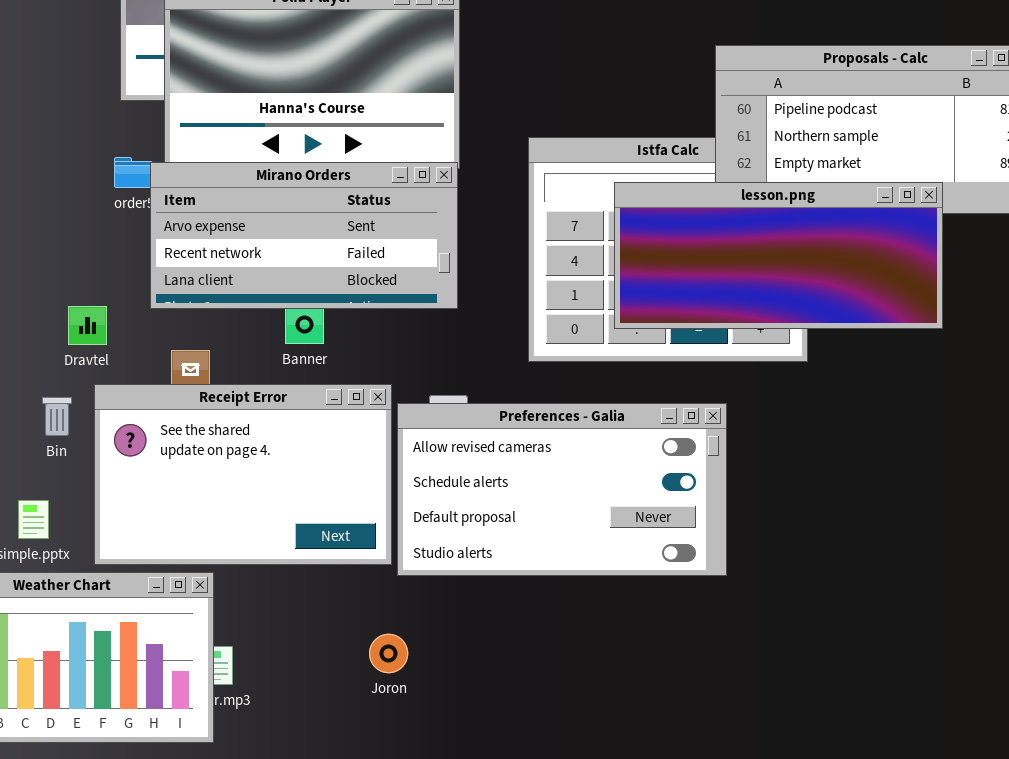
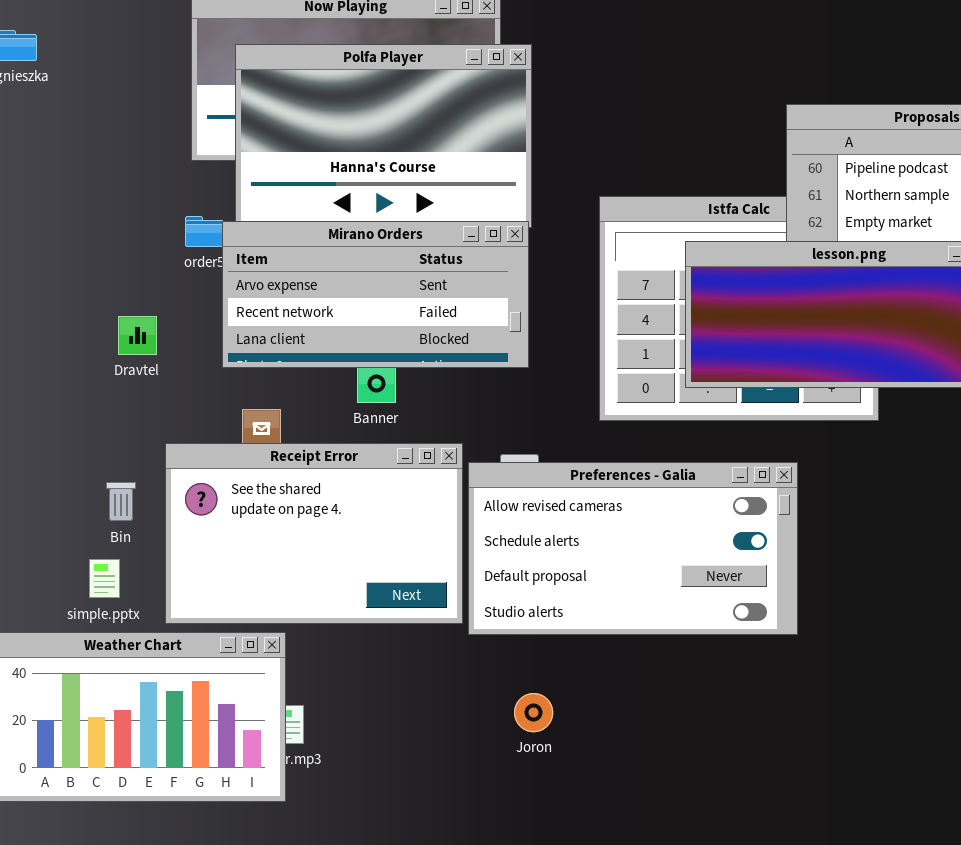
Dravtel: [68,306,107,345] -> [118,316,157,355], moved
Bin: [42,397,72,436] -> [106,482,136,521], moved
Joron: [369,634,408,673] -> [514,693,553,732], moved

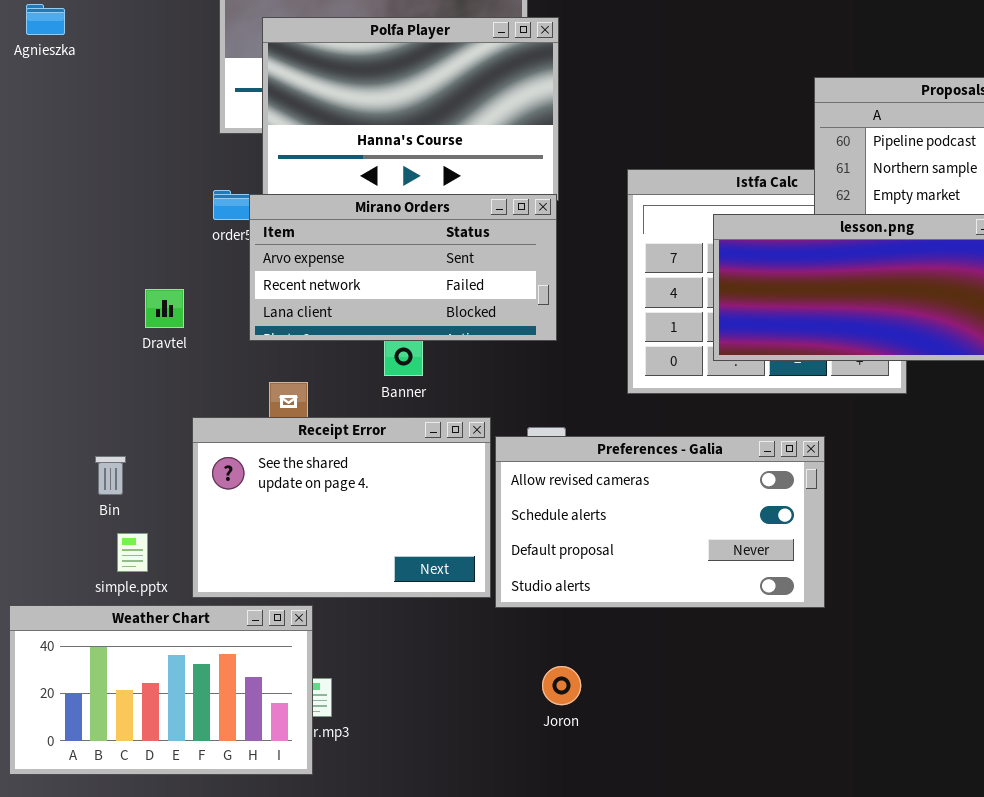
Bin: [106,482,136,521] -> [95,456,126,495], moved

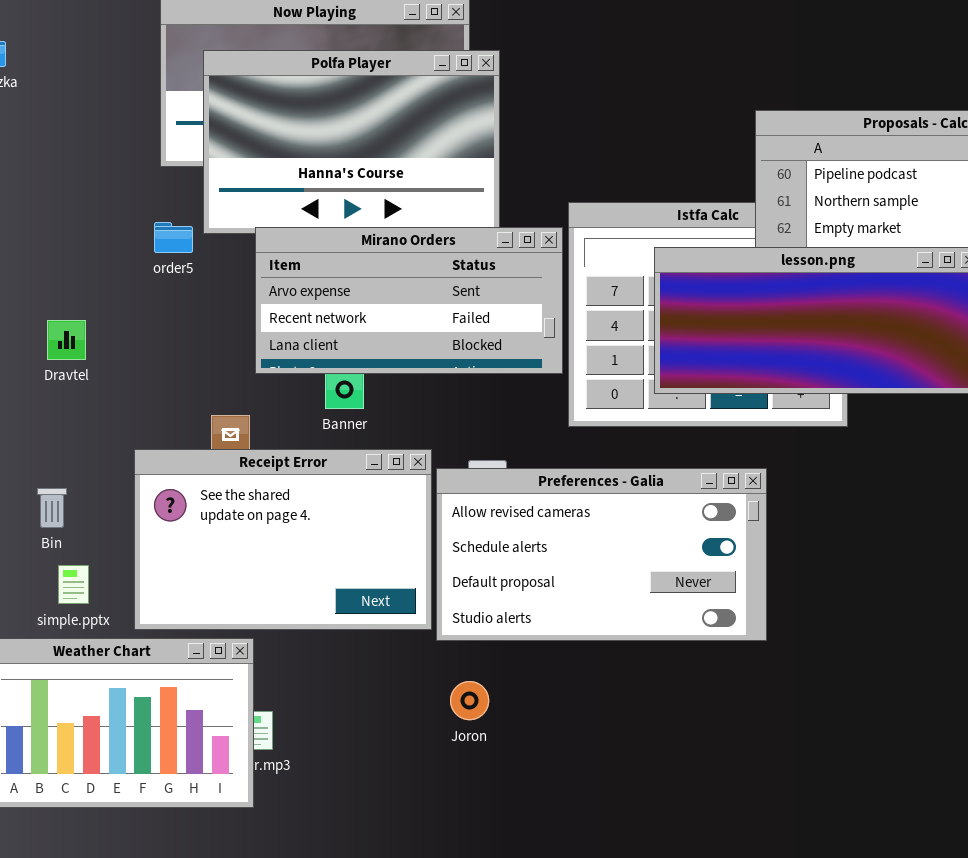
Mirano Orders: [249,194,557,341] -> [255,227,563,374], moved
Dravtel: [145,289,184,328] -> [47,320,86,360], moved
Joron: [542,666,581,705] -> [450,681,489,720], moved

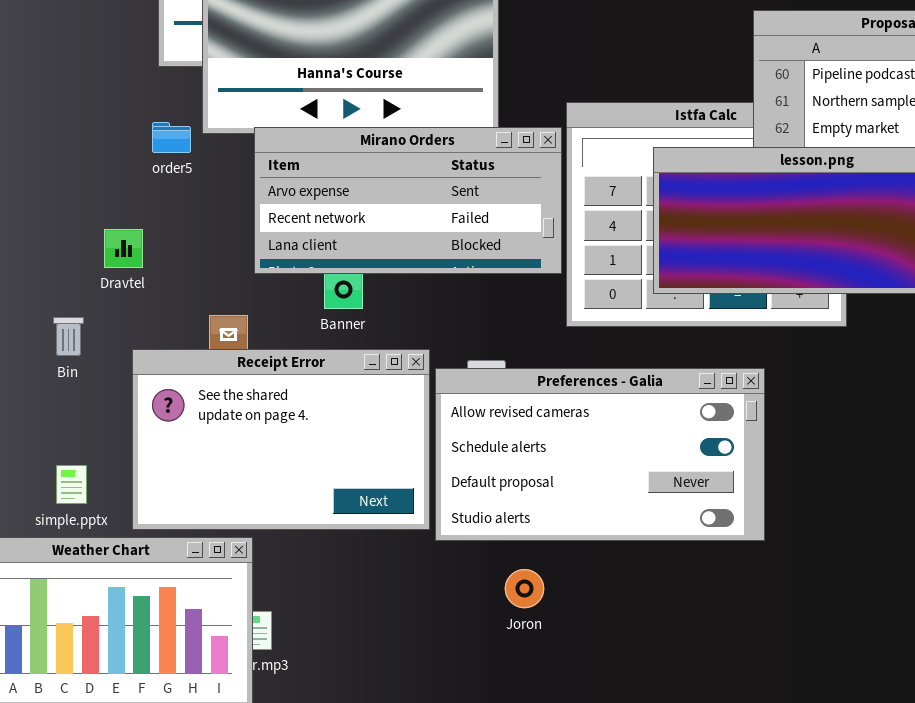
Dravtel: [47,320,86,360] -> [104,229,143,268], moved
Bin: [37,488,67,528] -> [53,317,84,356], moved
Joron: [450,681,489,720] -> [505,569,544,608], moved

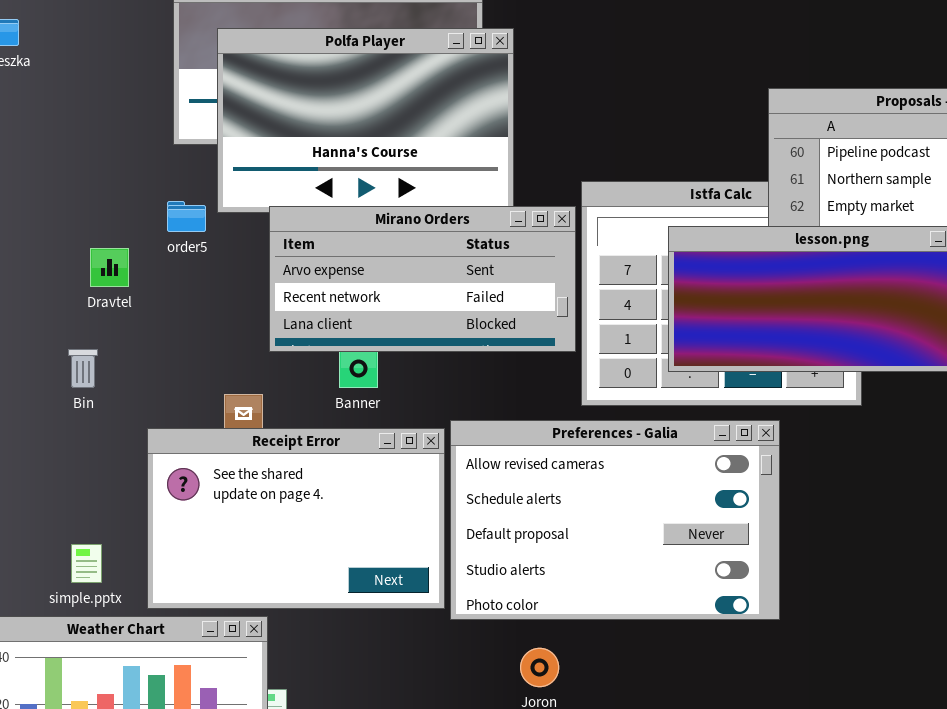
Dravtel: [104,229,143,268] -> [90,248,129,287], moved
Bin: [53,317,84,356] -> [68,349,98,388], moved
Preferences - Galia: [435,368,765,541] -> [450,420,780,620], resized

